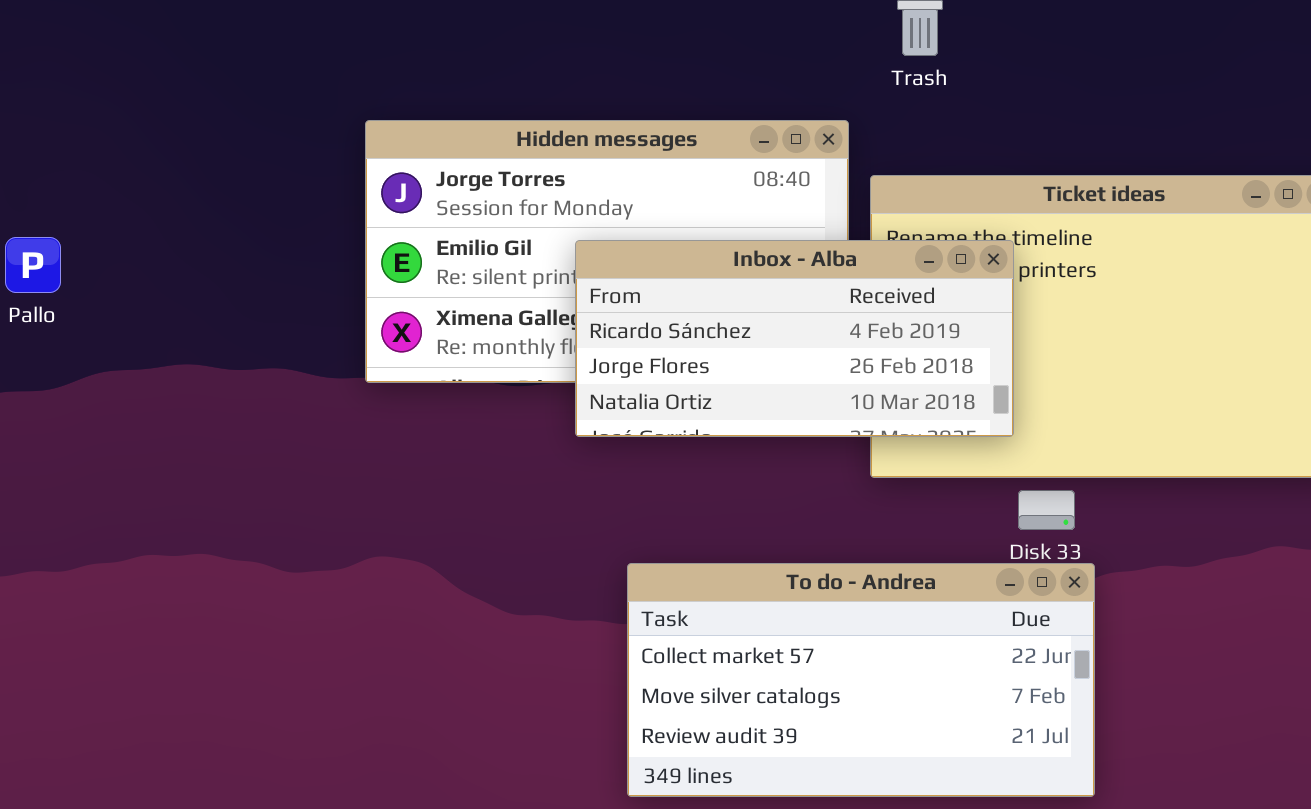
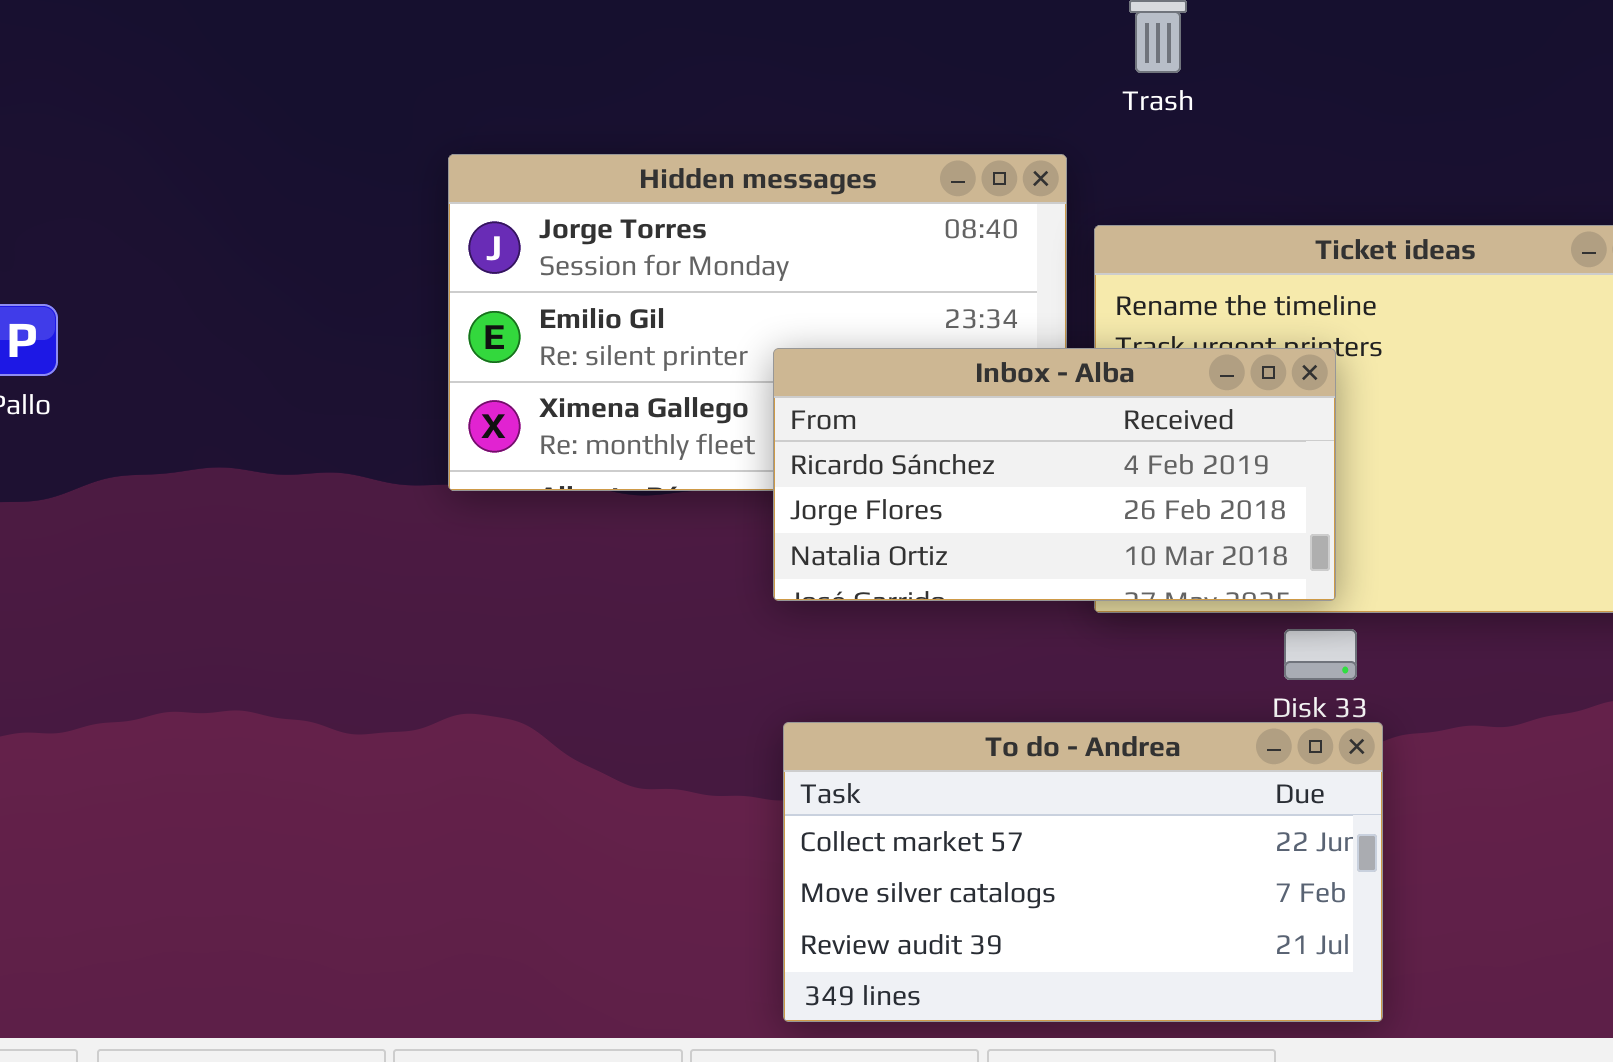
Inbox - Alba: [575,240,1014,437] -> [773,348,1336,601], moved

